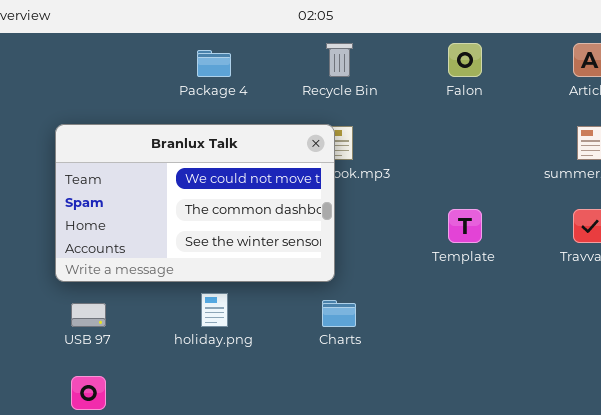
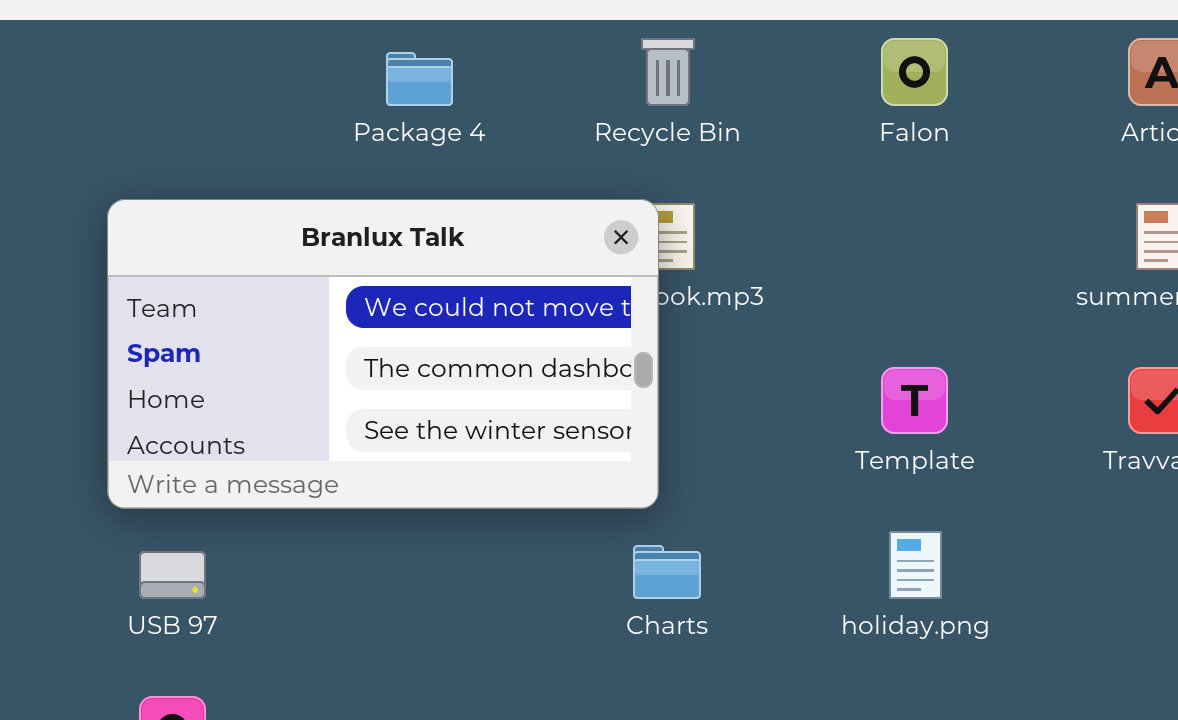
holiday.png: [201,293,228,327] -> [889,531,942,599], moved

